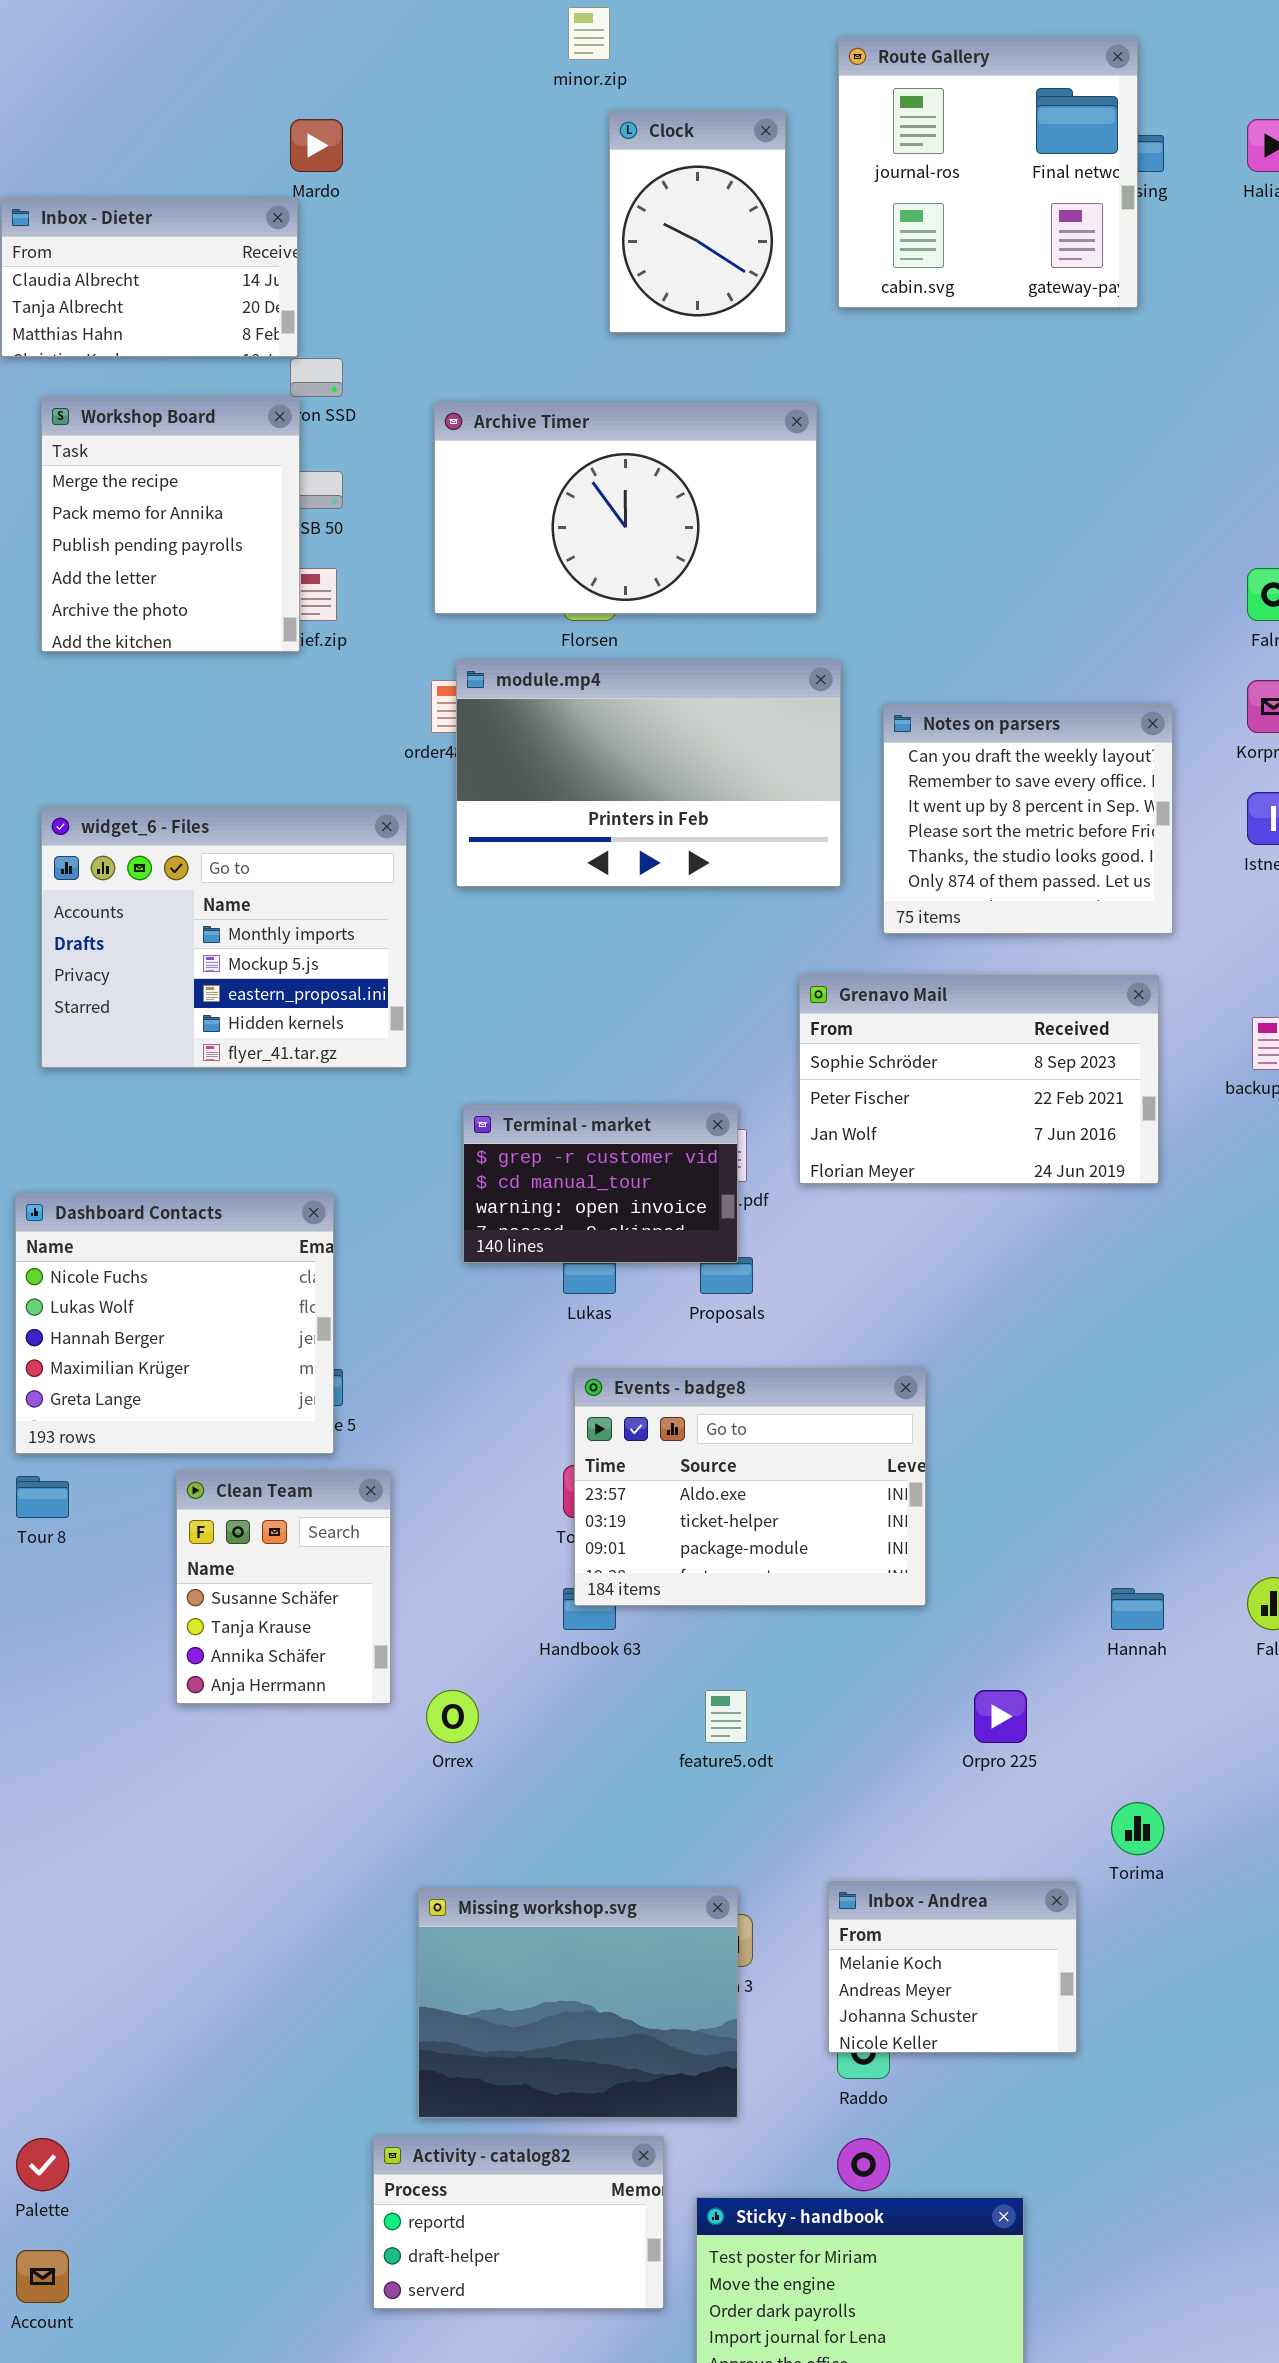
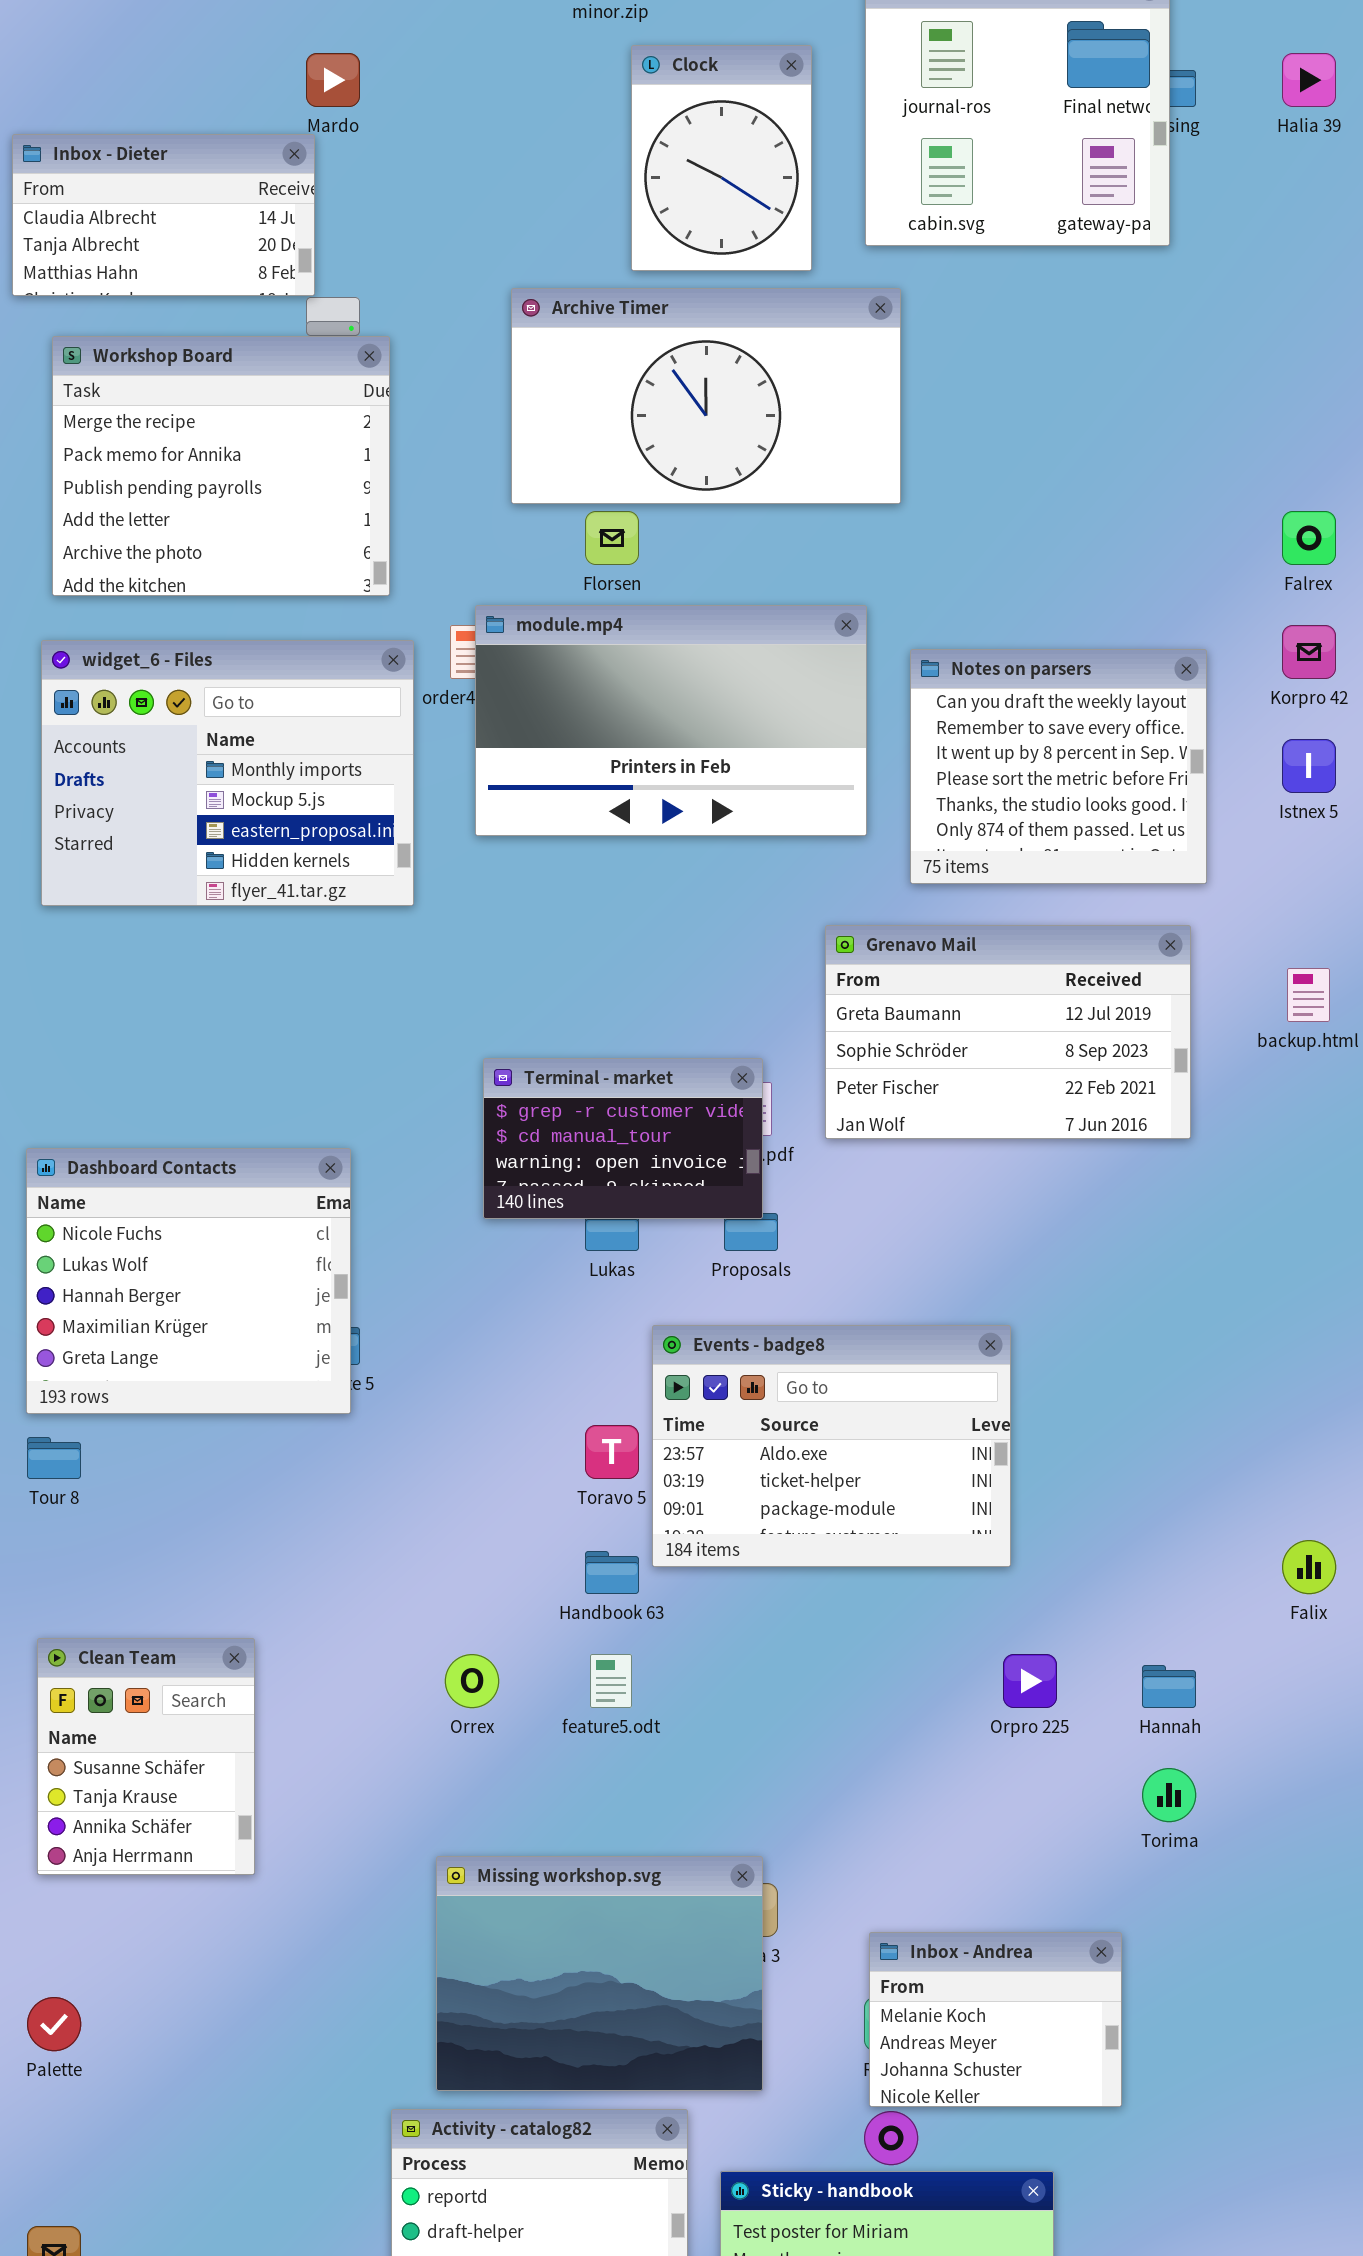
Workshop Board: [41,397,300,652] -> [52,336,390,596], resized
Archive Timer: [434,402,817,614] -> [511,288,901,504], moved
widget_6 - Files: [41,807,407,1068] -> [41,640,414,906], moved
Grenavo Mail: [799,975,1159,1184] -> [825,925,1191,1139], scrolled up 1 row
Events - badge8: [574,1368,926,1606] -> [652,1325,1011,1567], moved
Clean Team: [176,1471,391,1704] -> [37,1638,255,1875], moved
Hannah: [1111,1588,1164,1630] -> [1142,1665,1196,1708], moved
feature5.odt: [705,1690,747,1743] -> [590,1654,632,1708], moved
Inbox - Andrea: [828,1881,1077,2053] -> [869,1932,1122,2107], moved
Palette: [16,2138,69,2191] -> [27,1997,81,2051], moved

